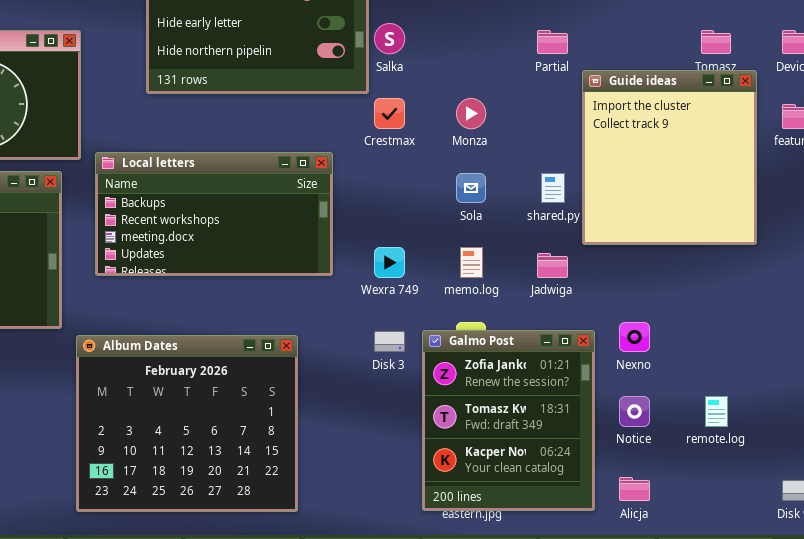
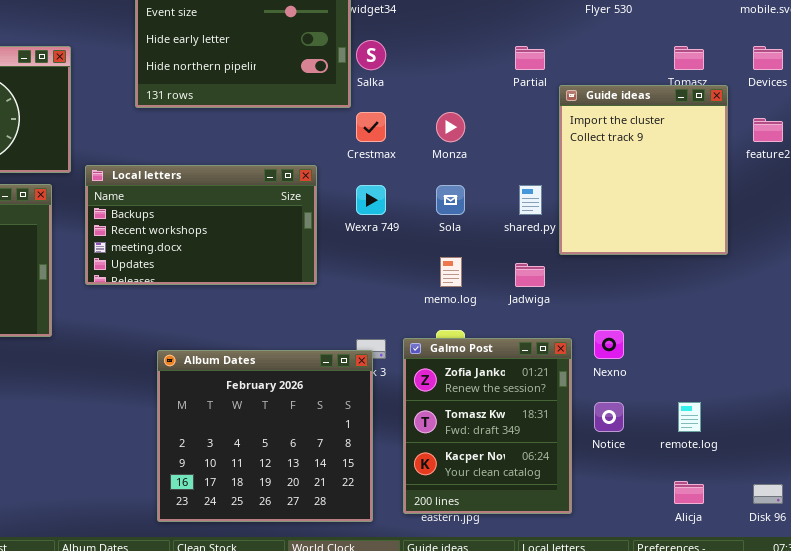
Wexra 749: [374,247,405,278] -> [356,185,386,215], moved
Album Dates: [76,335,298,512] -> [157,350,373,522], moved
Alicja: [619,477,650,501] -> [674,481,704,504], moved

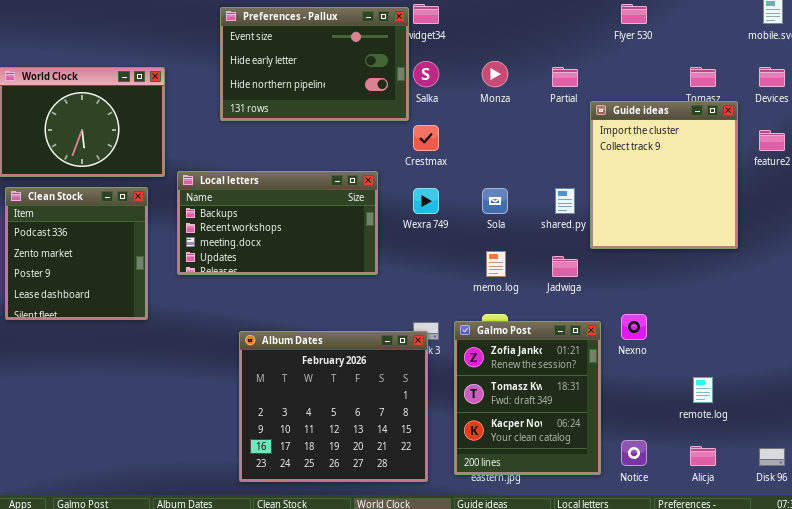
Monza: [436,112,465,142] -> [482,61,508,87], moved
Notice: [594,402,624,432] -> [621,440,647,466], moved

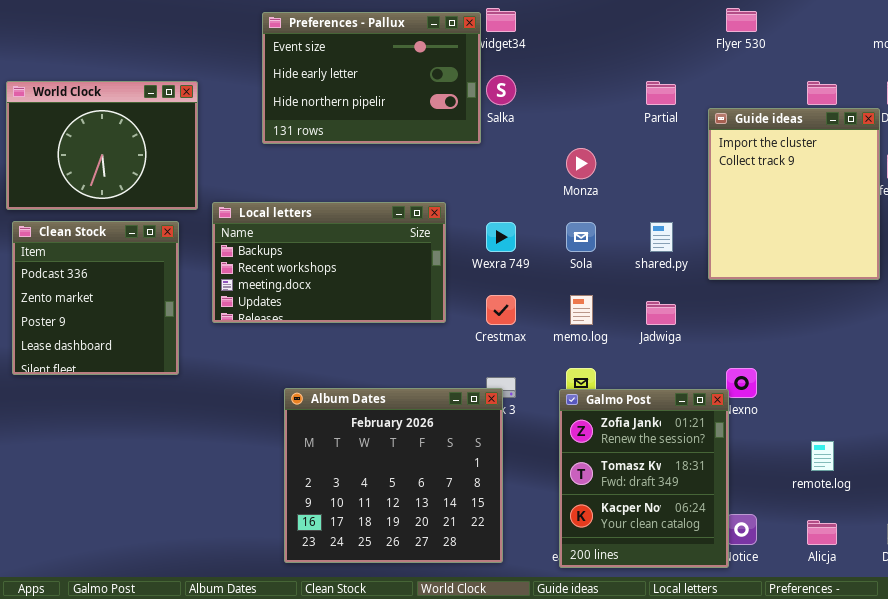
Monza: [482,61,508,87] -> [566,148,596,179], moved
Guide ideas: [590,101,738,249] -> [708,108,880,280], moved
Crestmax: [413,125,439,151] -> [486,295,516,325], moved
Galmo Post: [454,321,601,475] -> [559,389,729,568], moved

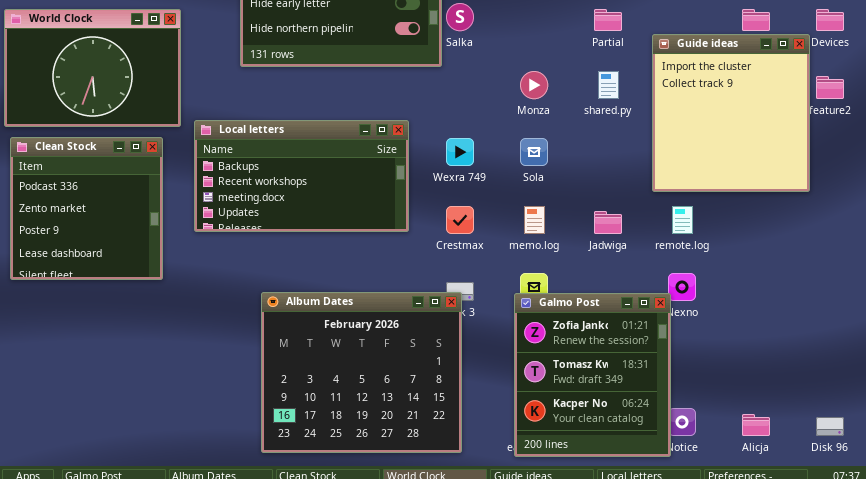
shared.py: [650,222,673,252] -> [598,71,619,99], moved
remote.log: [811,441,834,471] -> [672,206,693,234], moved

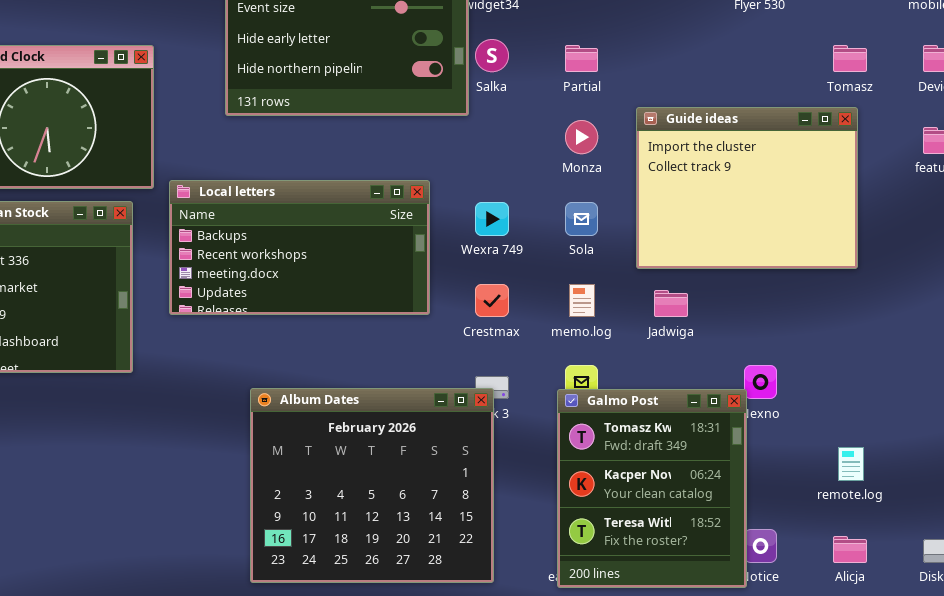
Partial: [594,9,622,31] -> [565,45,598,72], moved
Guide ideas: [652,34,810,192] -> [636,107,858,269], moved, resized
remote.log: [672,206,693,234] -> [838,447,864,481], moved
Galmo Post: [514,293,671,457] -> [557,389,747,588], scrolled down 1 row

